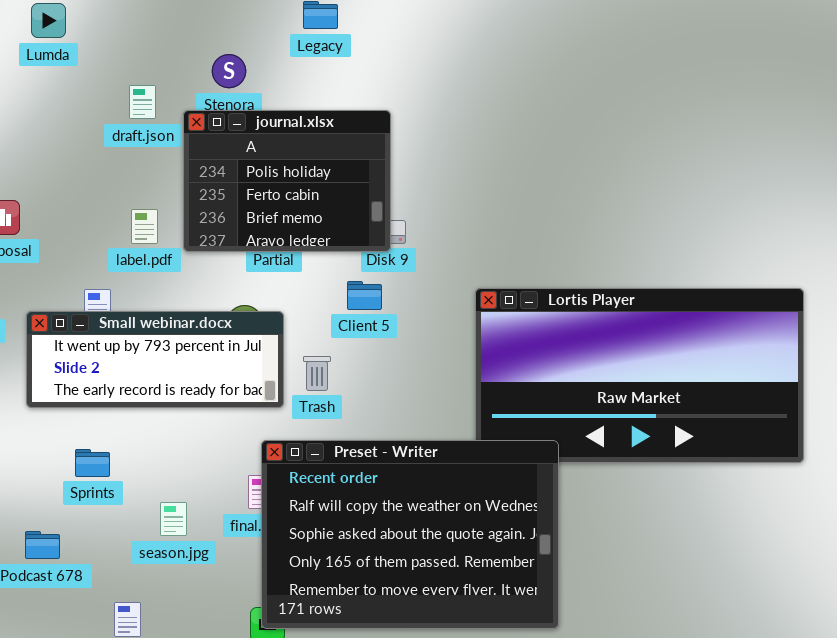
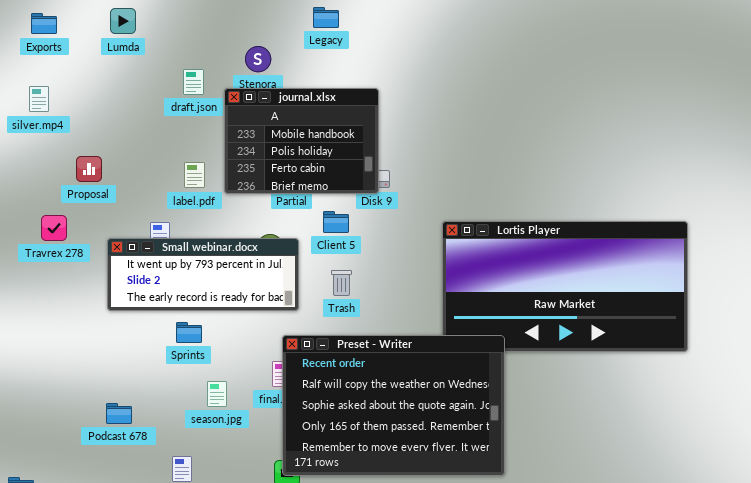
journal.xlsx: [183,110,391,252] -> [224,88,379,194], scrolled up 1 row
Client 5: [347,281,382,310] -> [323,211,349,233], moved
Trash: [303,356,331,391] -> [331,270,352,296], moved
Sprints: [75,449,110,477] -> [176,322,202,343], moved

